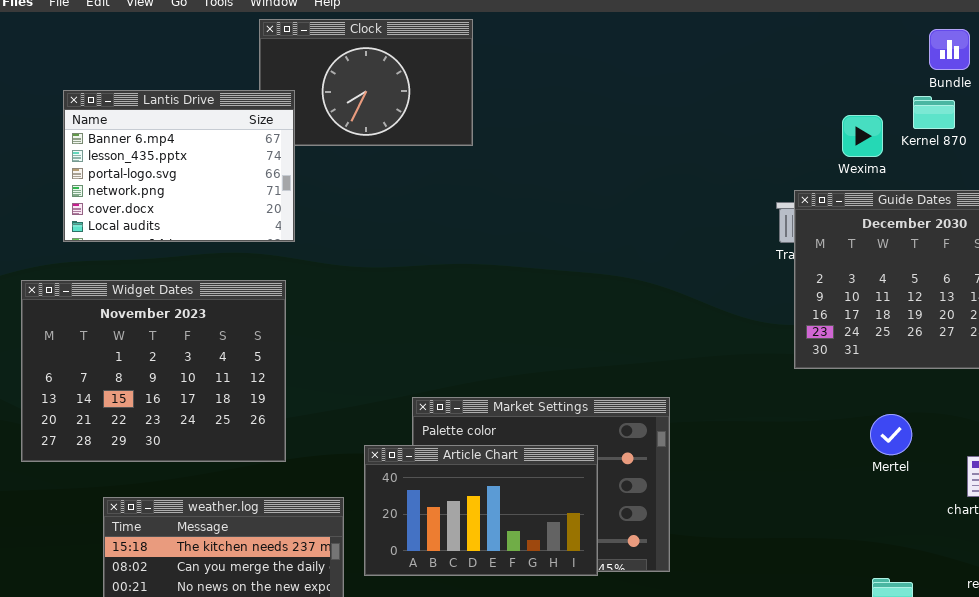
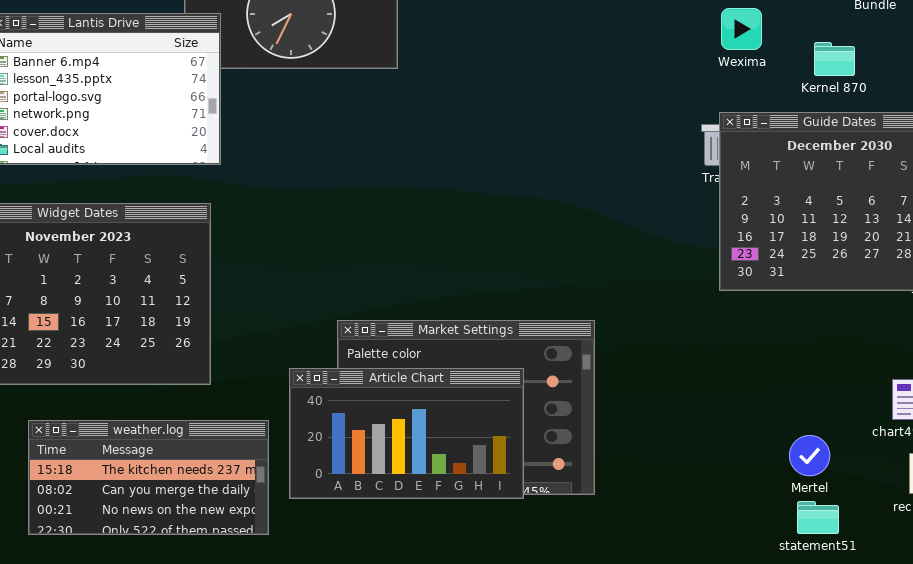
Kernel 870: [913,96,955,129] -> [814,42,855,76], moved
Wexima: [842,115,883,157] -> [721,8,762,50], moved
Mertel: [870,414,912,455] -> [789,435,830,476], moved

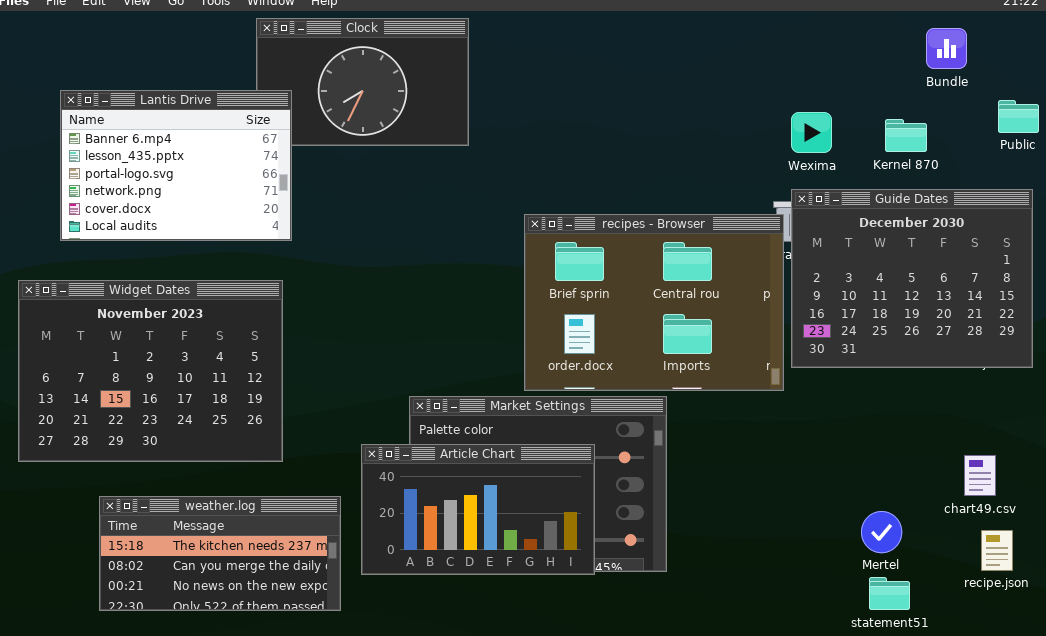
Wexima: [721,8,762,50] -> [791,112,832,153], moved
recipes - Browser: none -> [524,214,784,391], opened

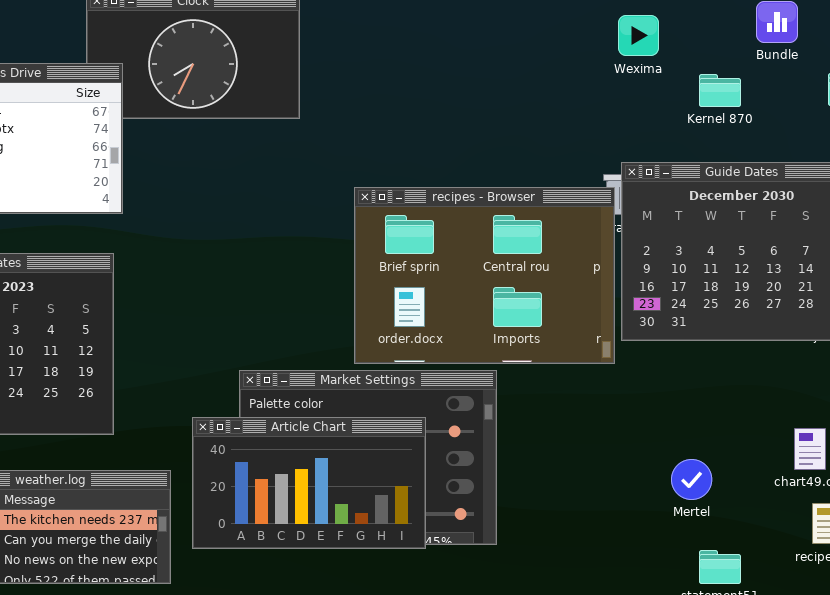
Wexima: [791,112,832,153] -> [618,15,659,56], moved
Kernel 870: [885,119,927,152] -> [699,74,741,107], moved
Mertel: [861,511,902,553] -> [671,459,712,500], moved

